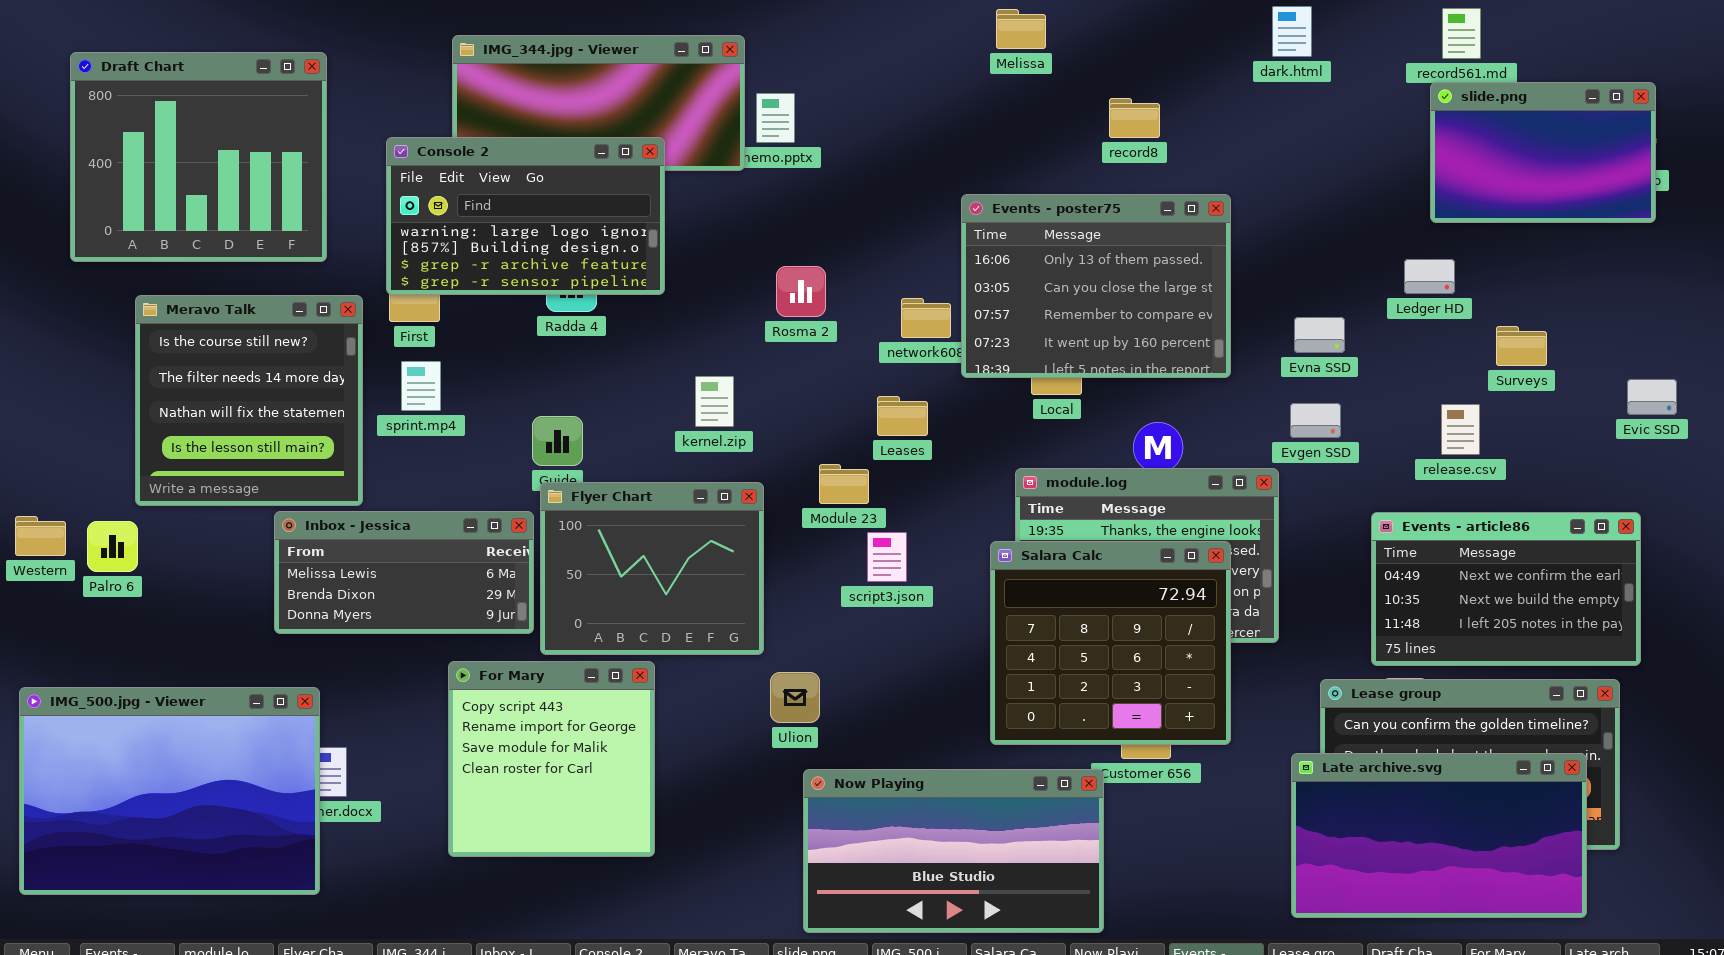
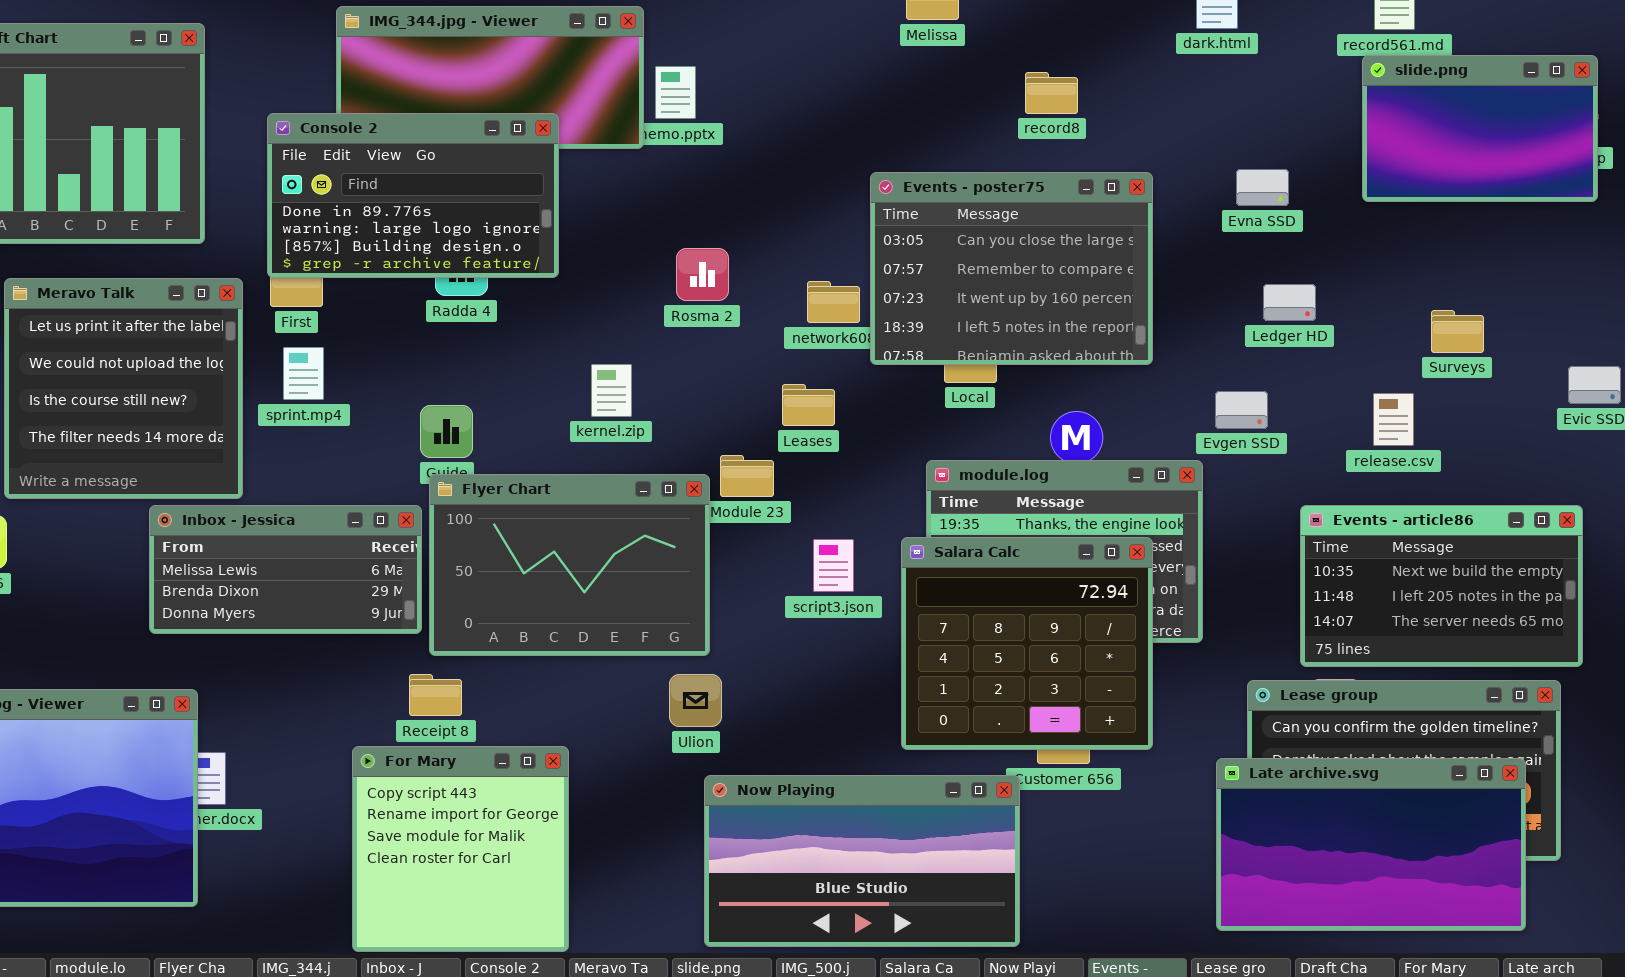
Console 2: [386,137,665,295] -> [267,113,559,278], scrolled up 1 row
Events - poster75: [961,194,1231,378] -> [870,172,1153,365], scrolled down 1 row
Ledger HD: [1404,259,1455,294] -> [1263,284,1316,321], moved
Meravo Talk: [135,295,363,506] -> [4,278,243,499], scrolled up 2 rows
Evna SSD: [1294,317,1345,353] -> [1236,169,1289,206], moved
Flyer Chart: [540,482,764,655] -> [429,474,710,656], resized
Events - article86: [1371,512,1641,666] -> [1300,505,1583,667], scrolled down 1 row
script3.json: [867,532,907,582] -> [813,539,854,592], moved
For Mary: [448,661,655,857] -> [352,746,569,952], moved

